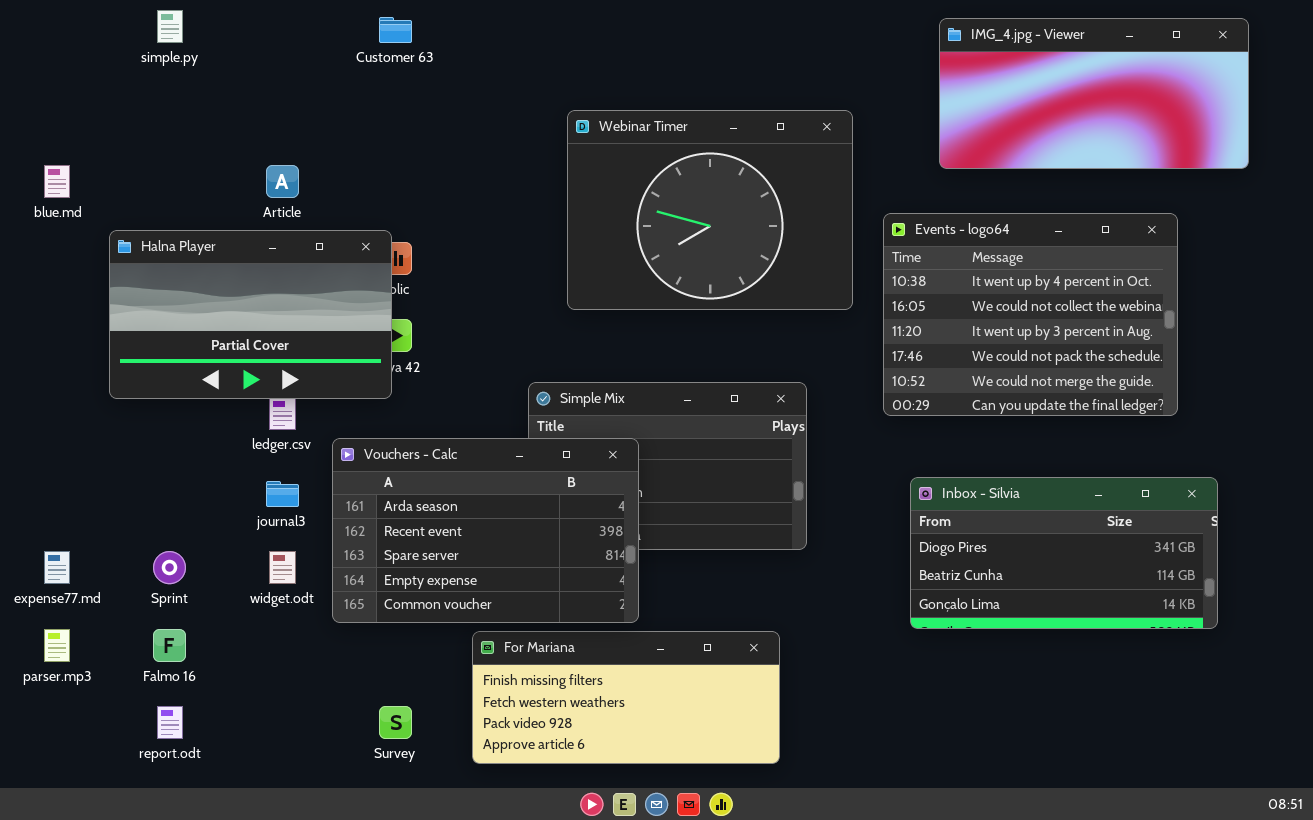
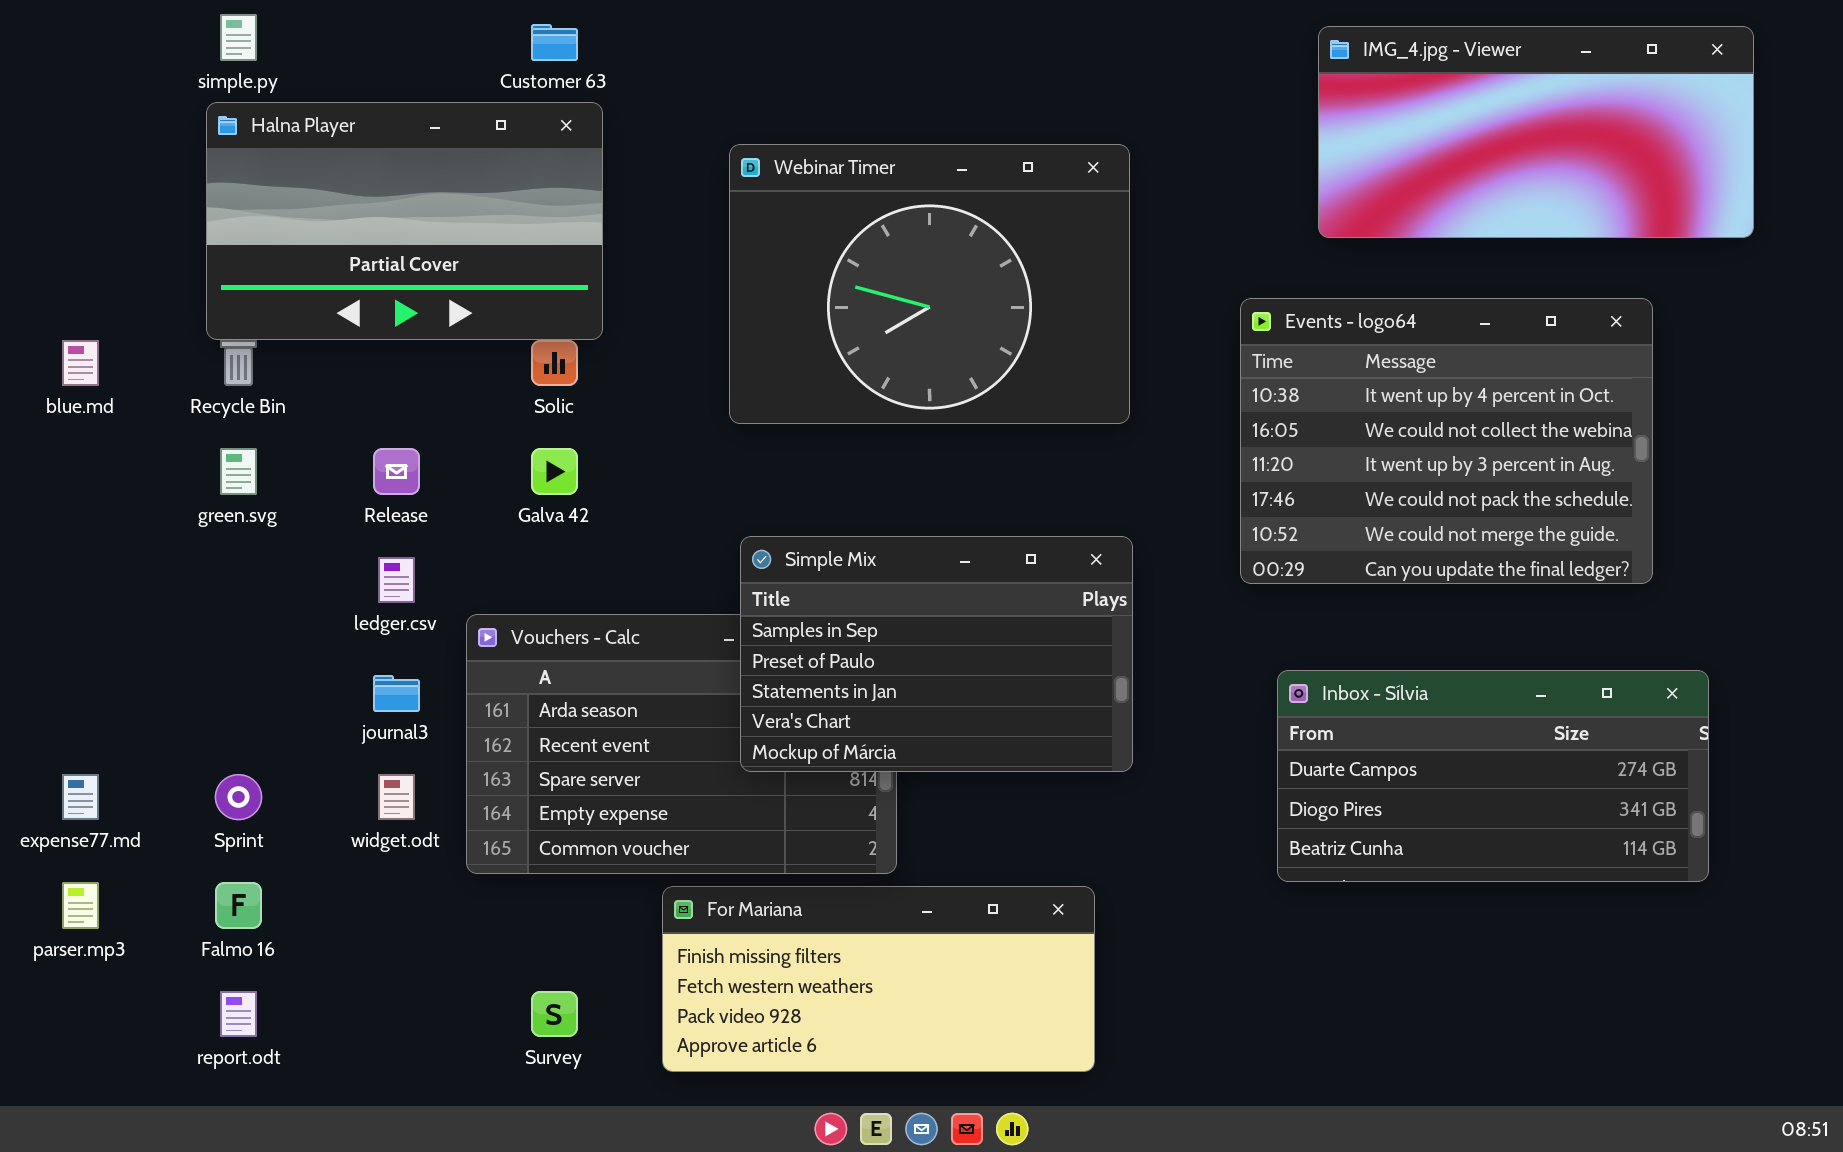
Webinar Timer: [567,110,853,310] -> [729,144,1130,424], moved
blue.md: [44,165,70,198] -> [62,340,99,386], moved
Halna Player: [109,230,392,399] -> [206,102,603,340], moved
Simple Mix: [528,382,807,550] -> [740,536,1133,772], raised
Inbox - Sílvia: [910,477,1218,629] -> [1277,670,1709,882], scrolled up 1 row

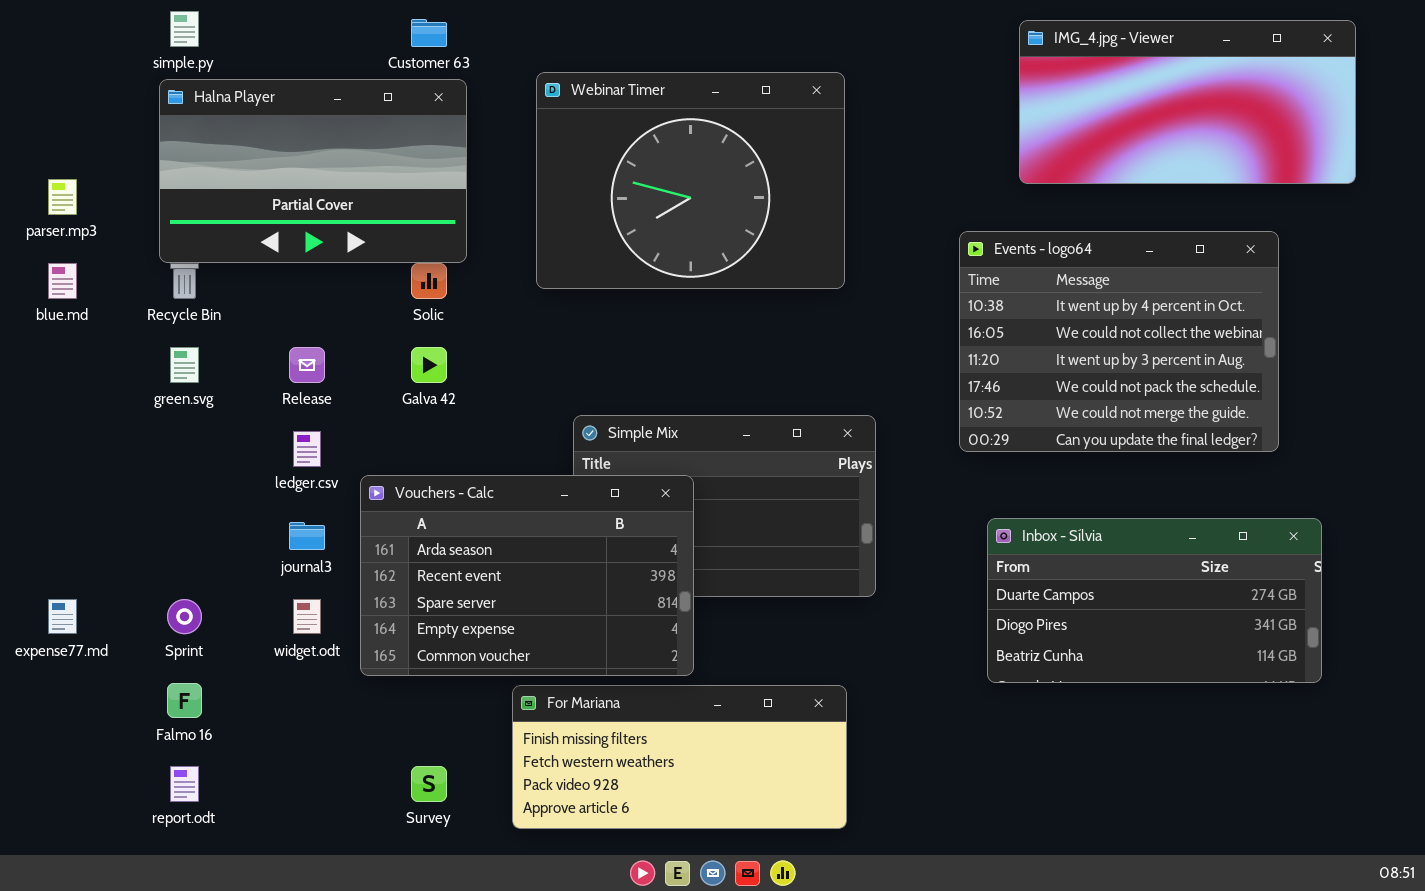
Webinar Timer: [729,144,1130,424] -> [536,72,845,289], moved
Vouchers - Calc: [466,614,897,874] -> [360,475,694,676], raised
parser.mp3: [62,882,99,929] -> [48,179,77,215], moved

